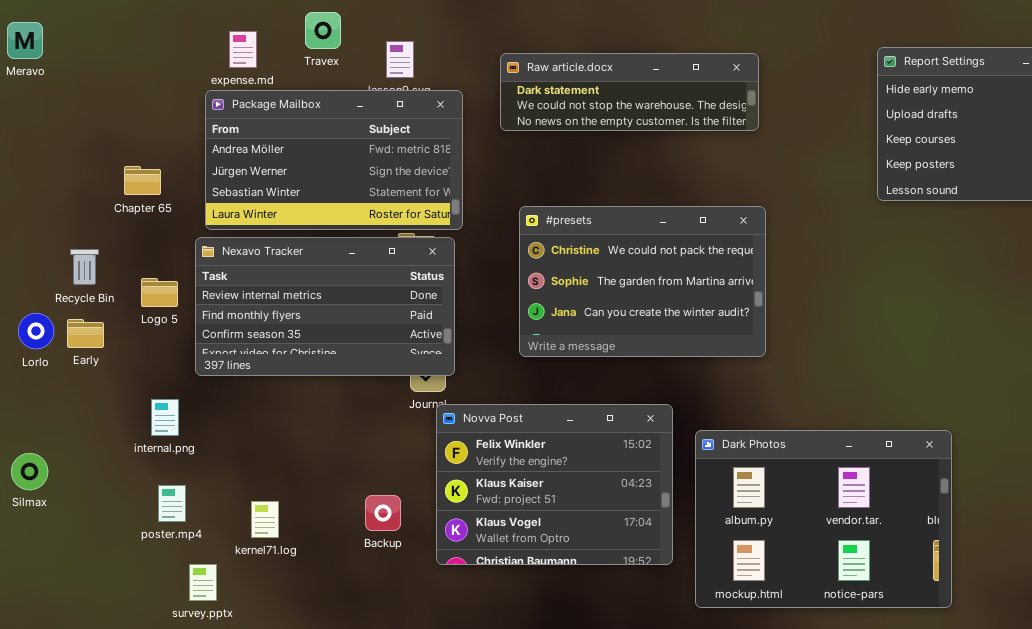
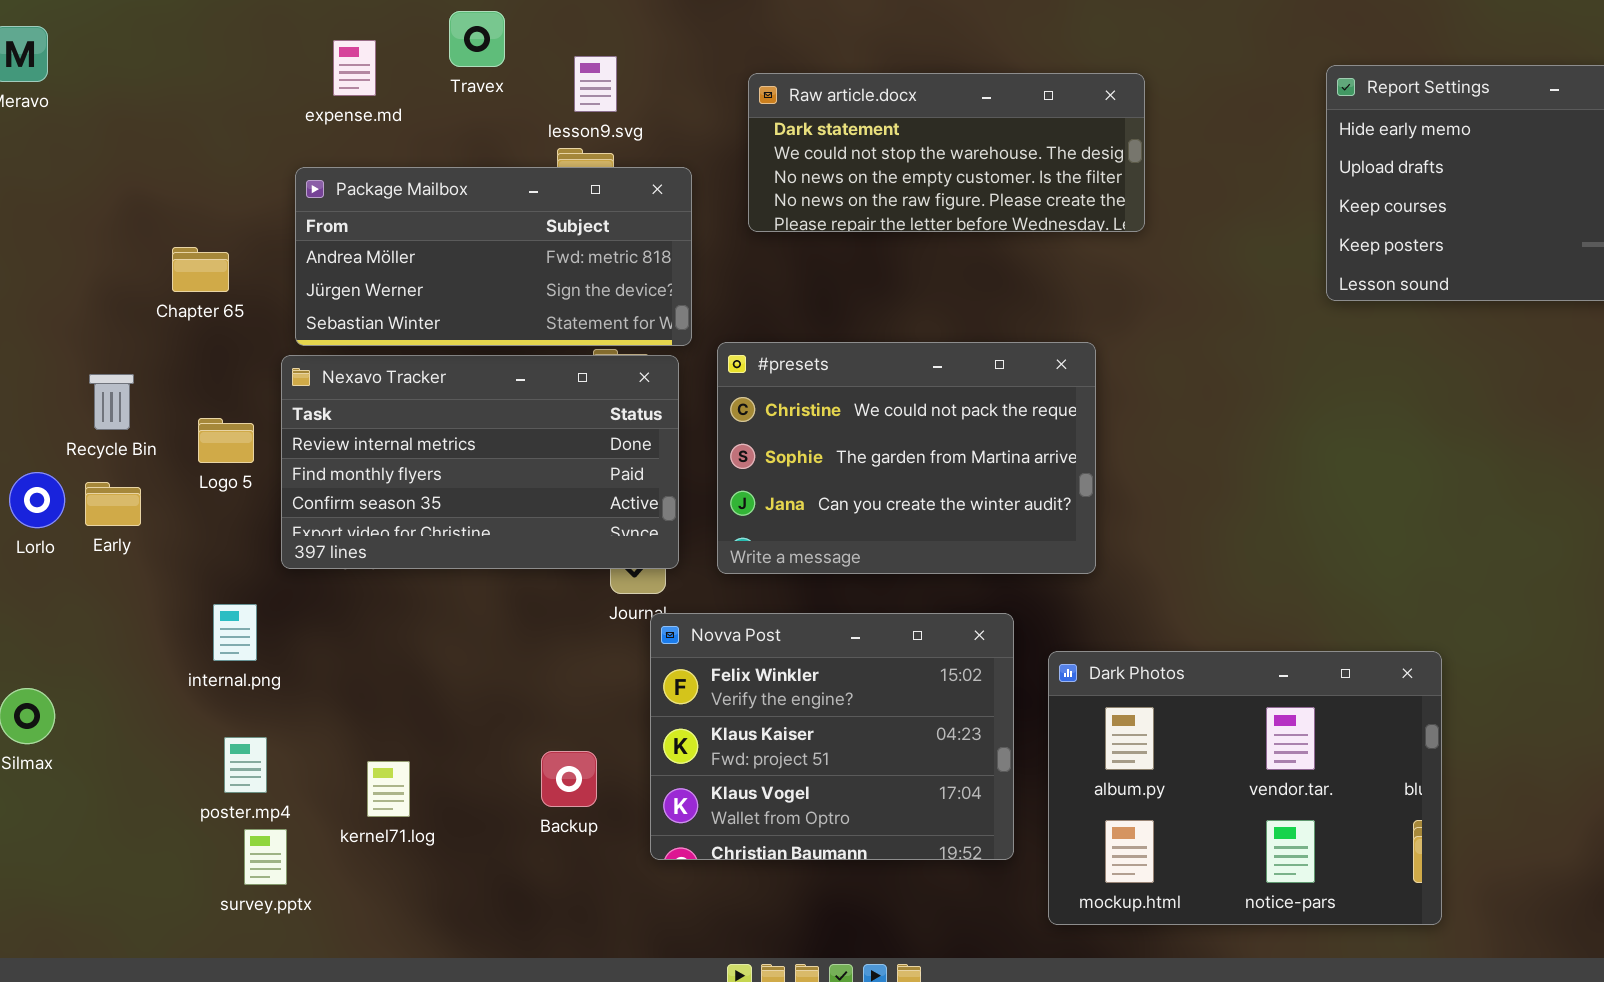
Raw article.docx: [500,53,759,131] -> [748,73,1145,232], resized
Package Mailbox: [205,90,463,230] -> [295,167,692,346], resized
#presets: [519,206,766,357] -> [717,342,1096,574], moved
survey.pptx: [189,564,217,601] -> [244,829,287,885], moved

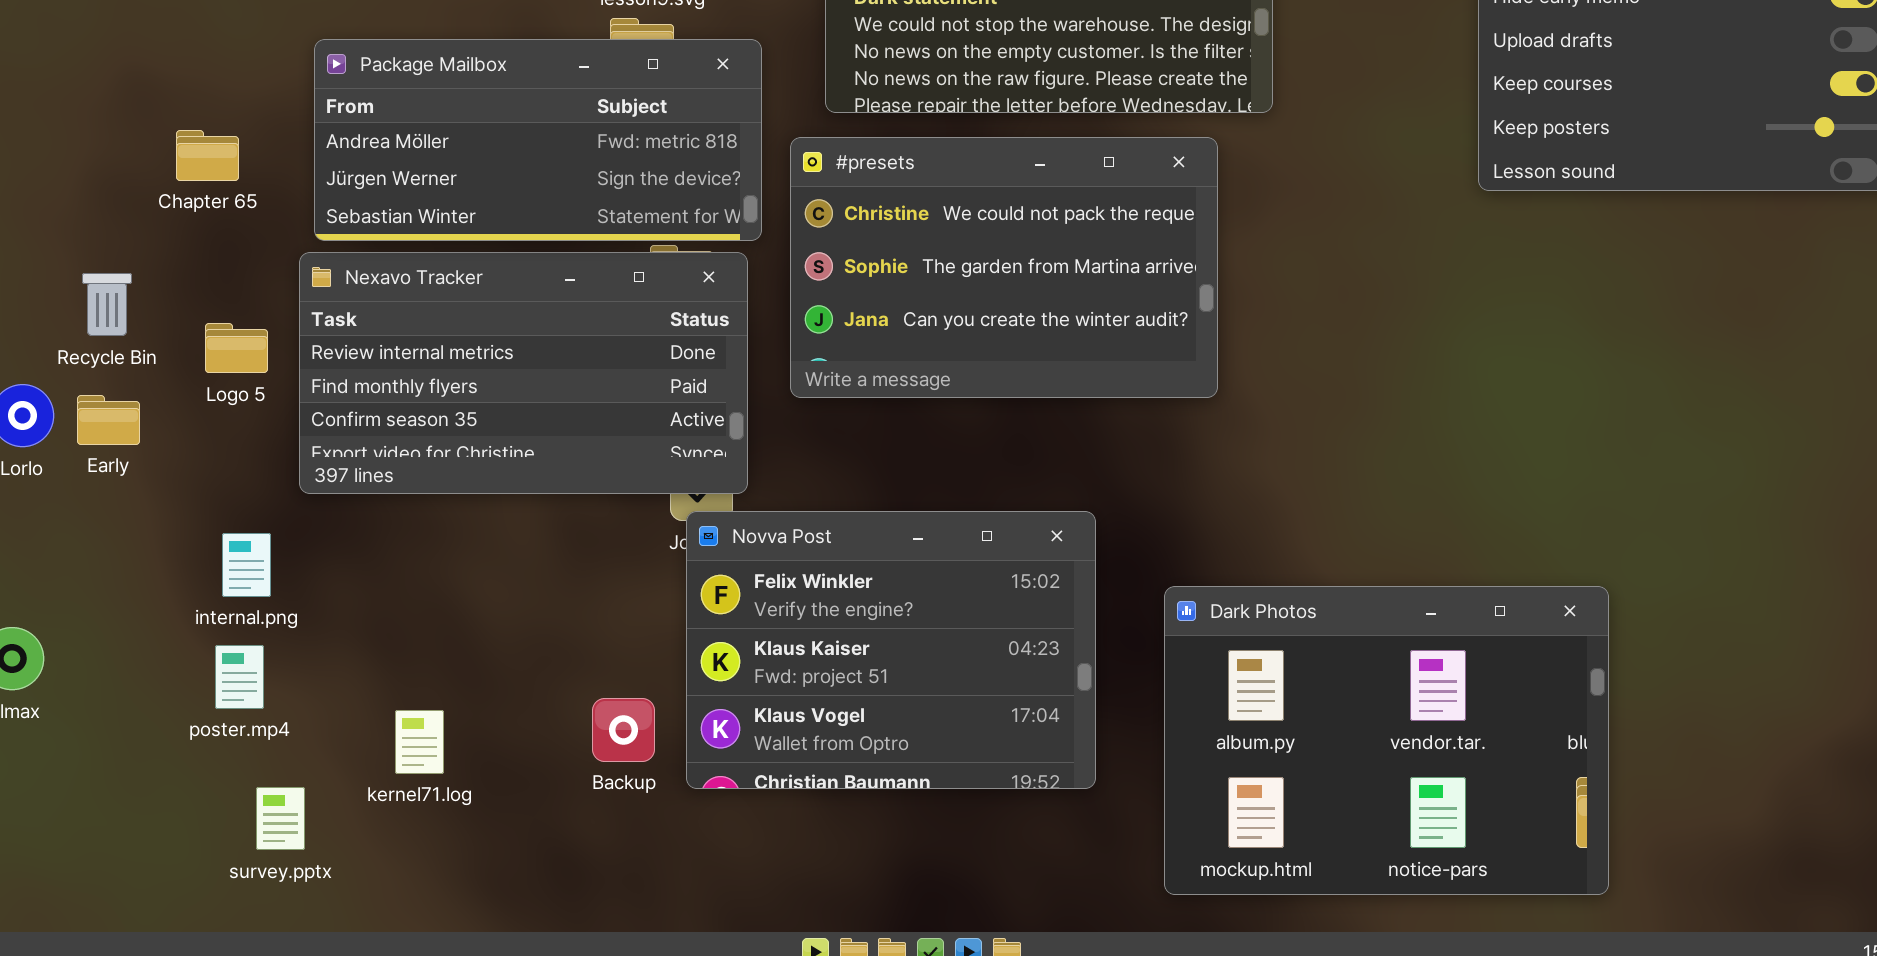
#presets: [717,342,1096,574] -> [790,137,1218,398], moved
Novva Post: [650,613,1014,860] -> [686,511,1096,789], moved
poster.mp4: [224,737,267,793] -> [215,645,264,709], moved

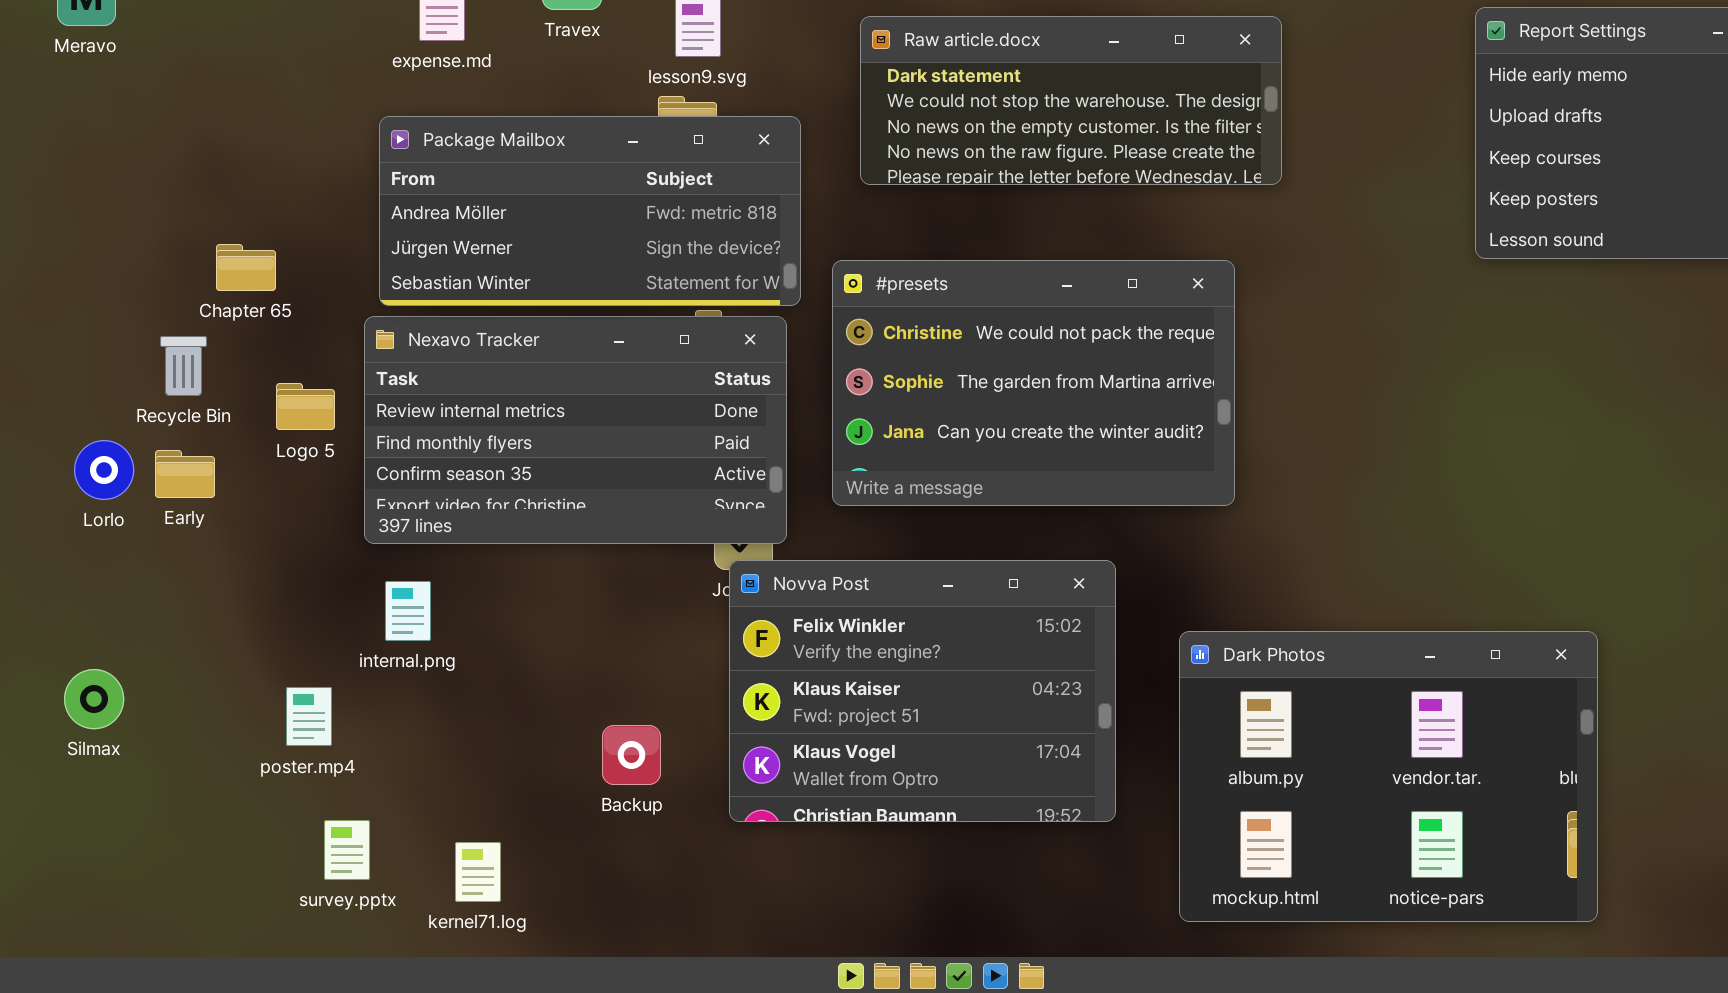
Chapter 65: [176,130,239,181] -> [216,244,276,291], moved
#presets: [790,137,1218,398] -> [832,260,1235,506], moved
internal.png: [222,533,271,597] -> [385,581,431,641], moved
Backup: [592,698,655,762] -> [602,725,661,785], moved
kernel71.log: [395,710,444,774] -> [455,842,501,902], moved

